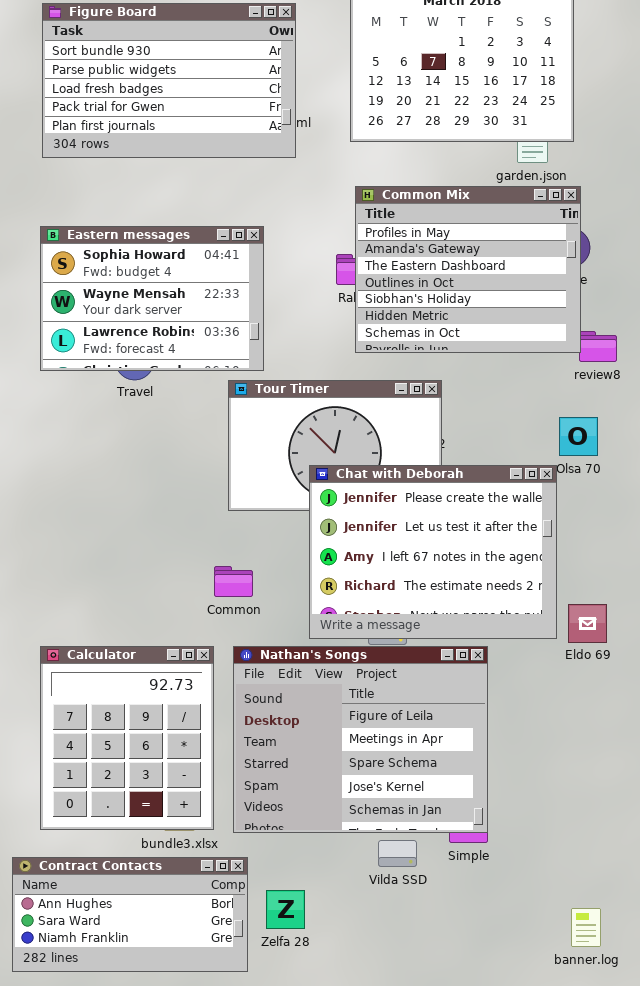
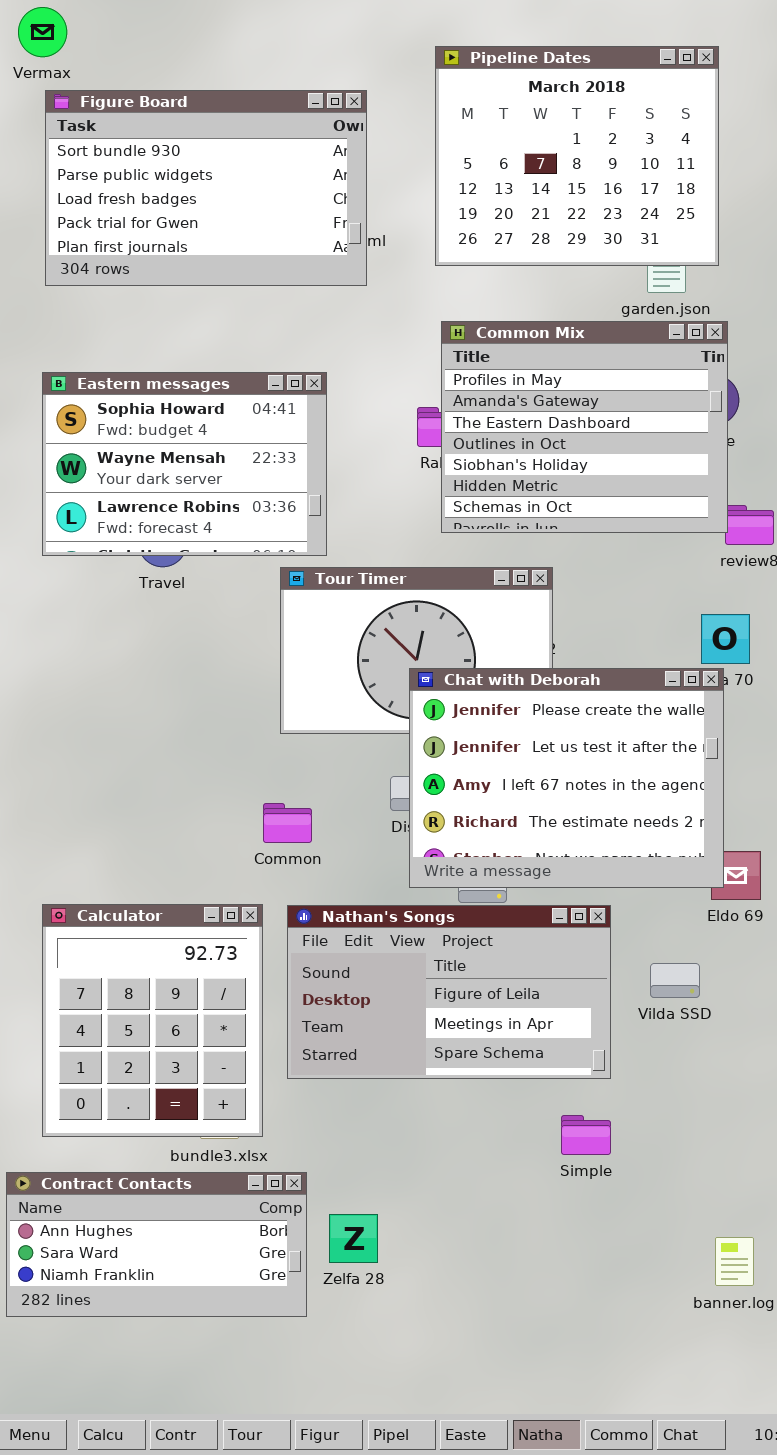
Chat with Deborah: [309,465,557,639] -> [409,668,724,888], moved
Nathan's Songs: [233,646,488,833] -> [287,905,611,1079], resized
Vilda SSD: [378,840,417,867] -> [650,963,700,998], moved

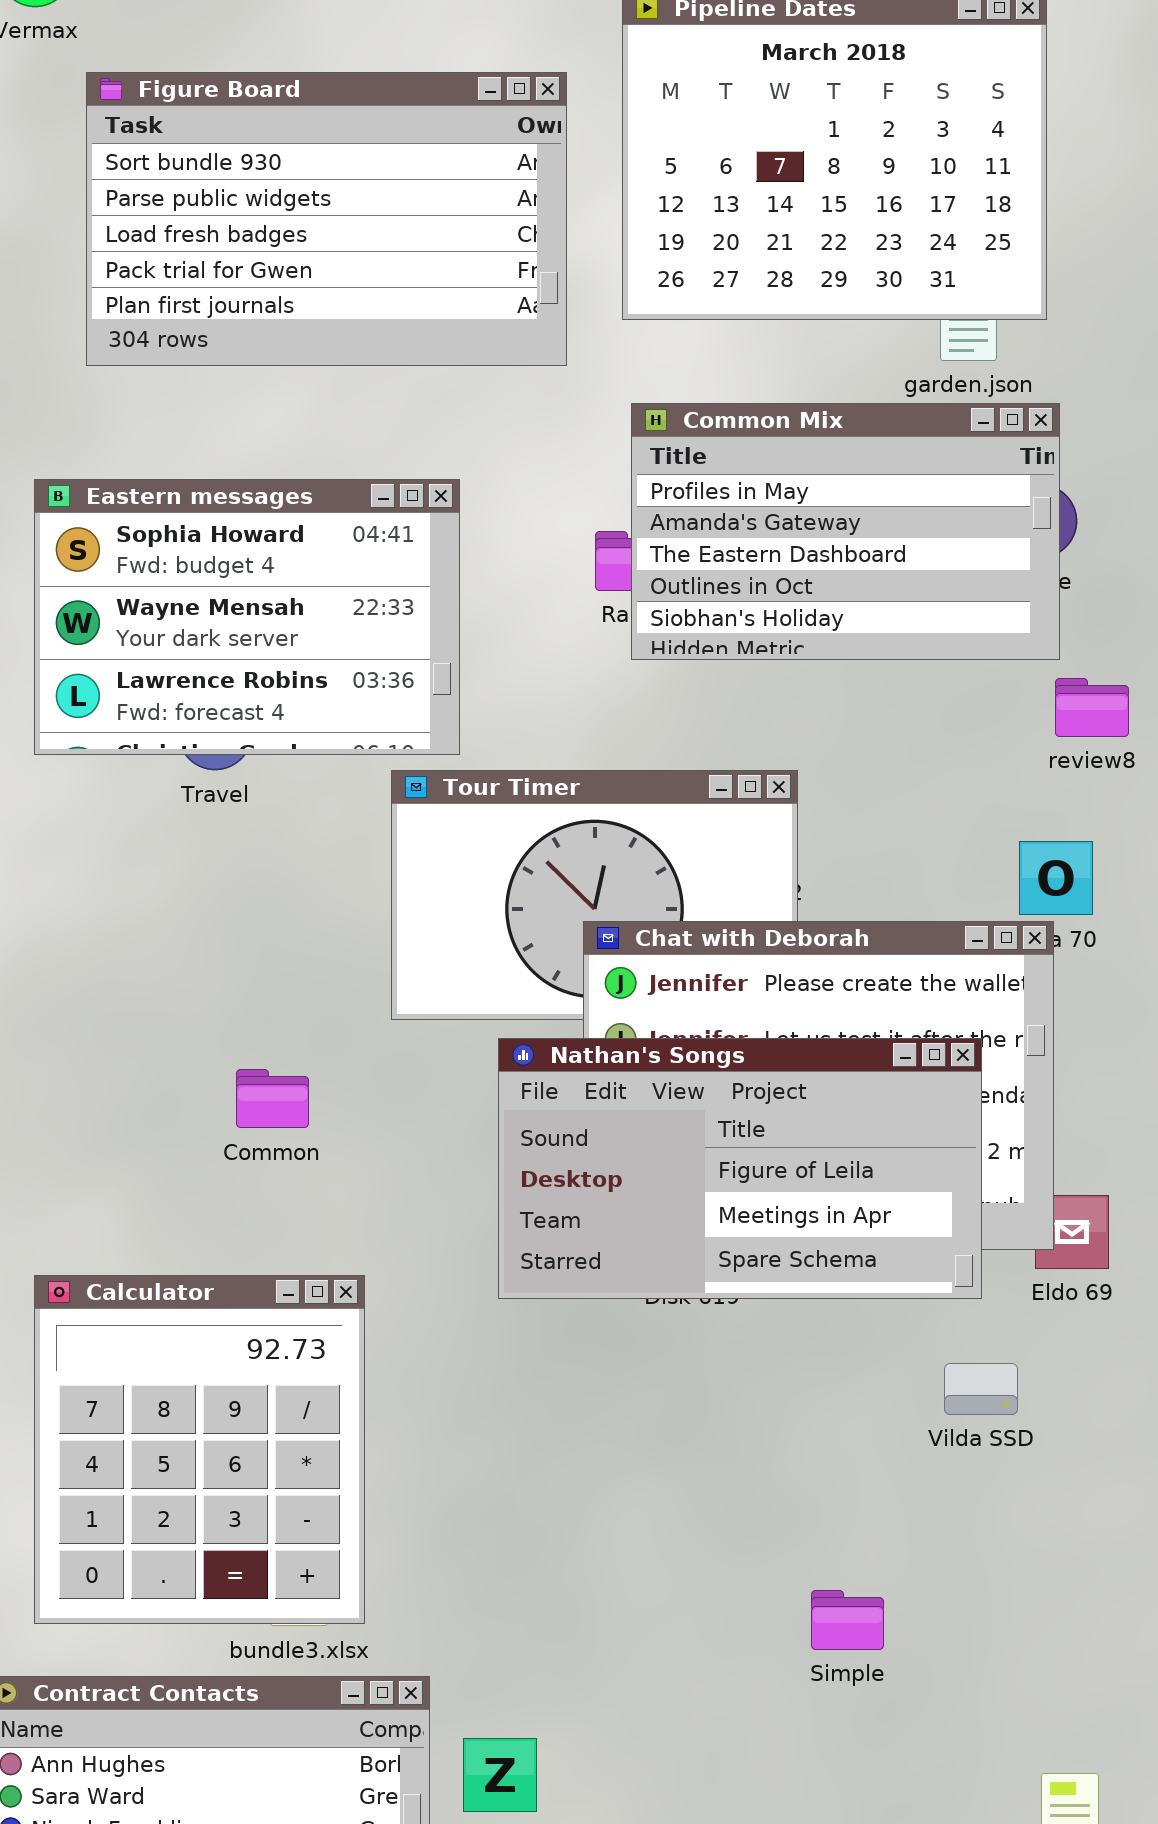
Figure Board: [45,90,367,286] -> [86,72,567,366], moved
Common Mix: [441,321,728,533] -> [631,403,1060,660], resized
Common: [263,803,312,843] -> [236,1069,309,1128], moved
Nathan's Songs: [287,905,611,1079] -> [498,1038,982,1299], moved

